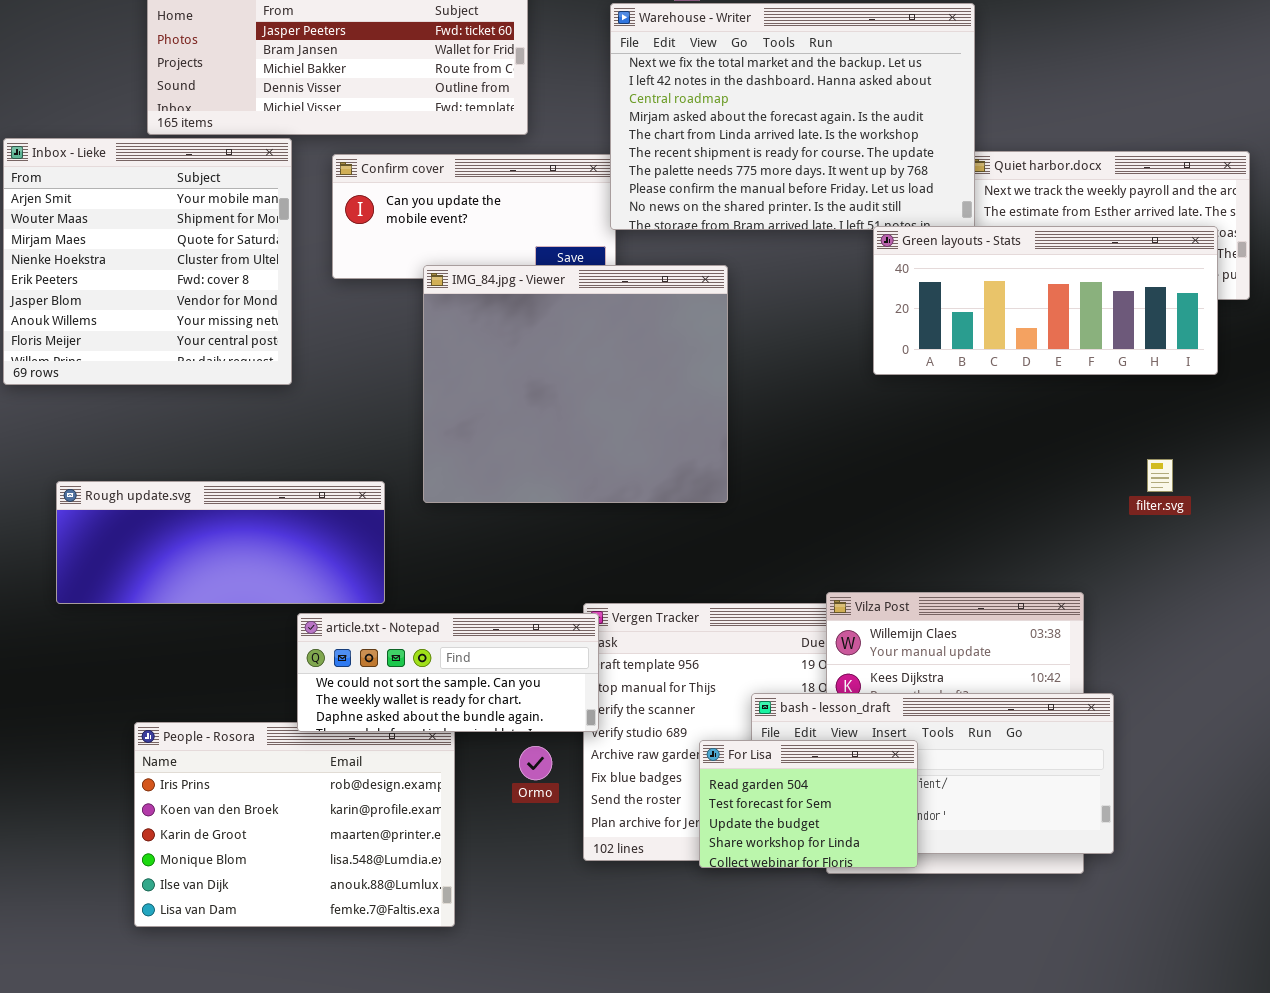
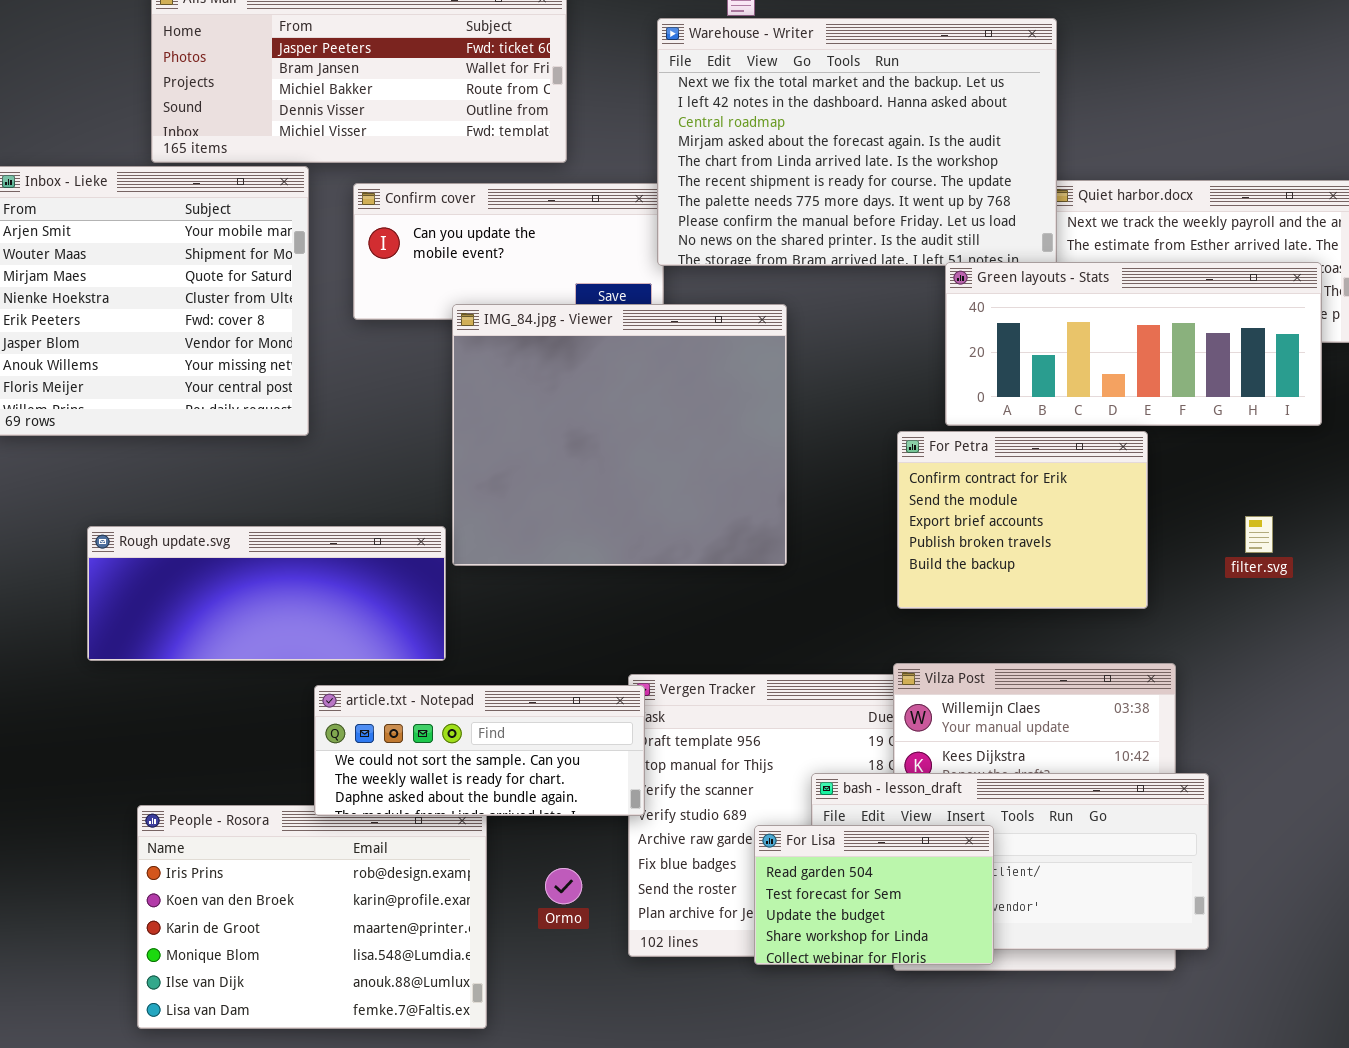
For Petra: none -> [897,431,1148,609], opened
Rough update.svg: [56,481,385,604] -> [87,526,446,661], moved
Ormo: [519,746,552,780] -> [545,868,582,904], moved

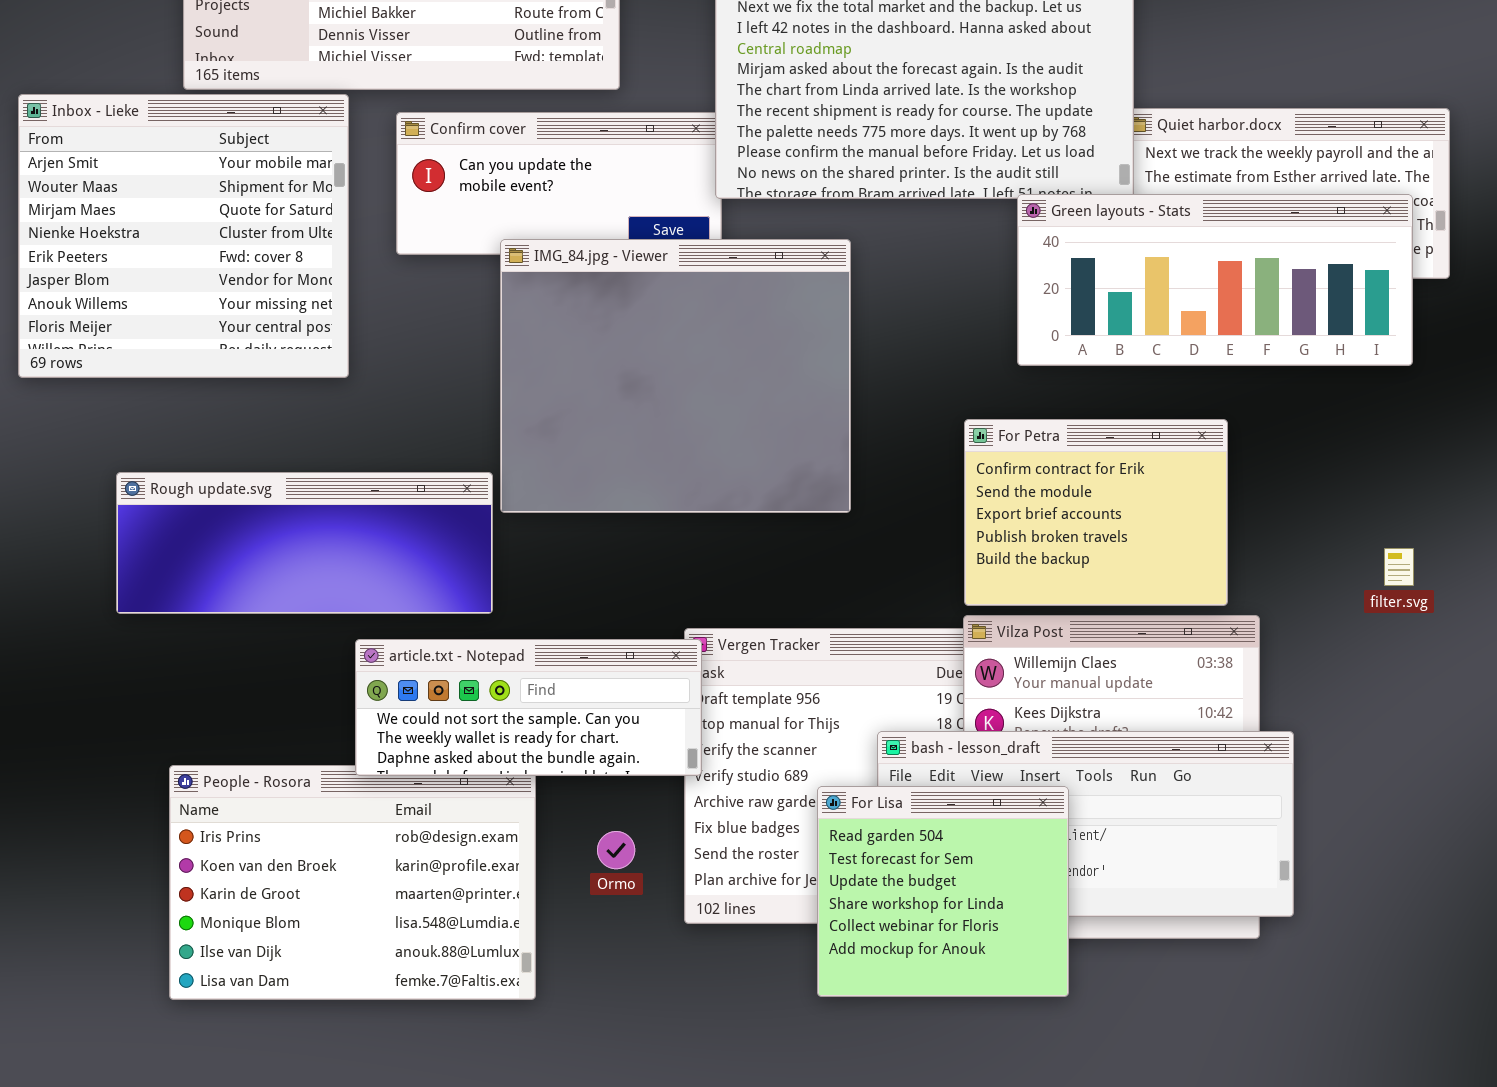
For Petra: [897,431,1148,609] -> [964,419,1228,606], moved
filter.svg: [1245,516,1273,553] -> [1384,548,1414,586], moved
For Lisa: [754,825,994,965] -> [817,786,1069,997], resized

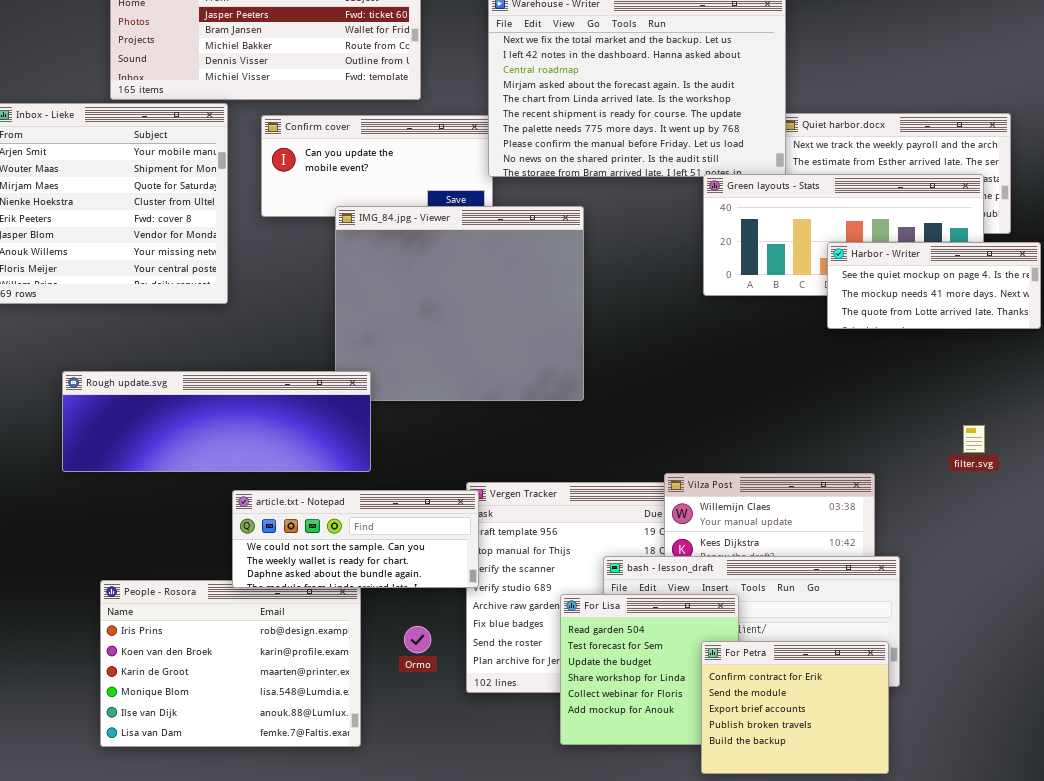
Harbor - Writer: none -> [827,242,1041,329], opened
For Petra: [964,419,1228,606] -> [701,641,889,774], moved
Rough update.svg: [116,472,493,614] -> [62,371,371,472], resized

